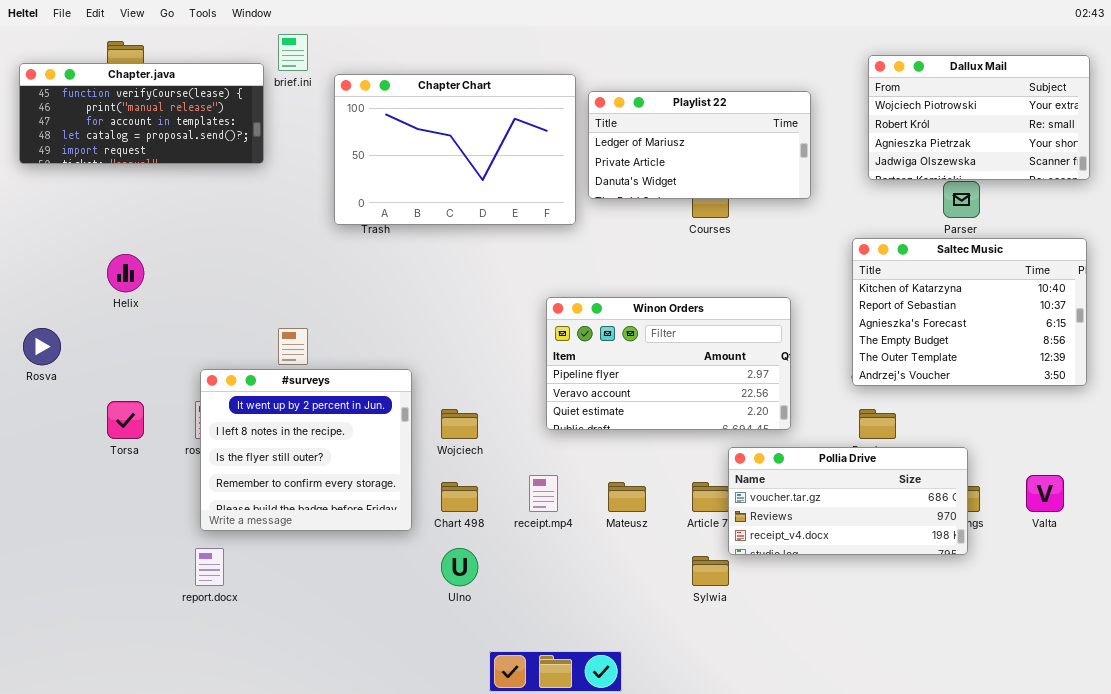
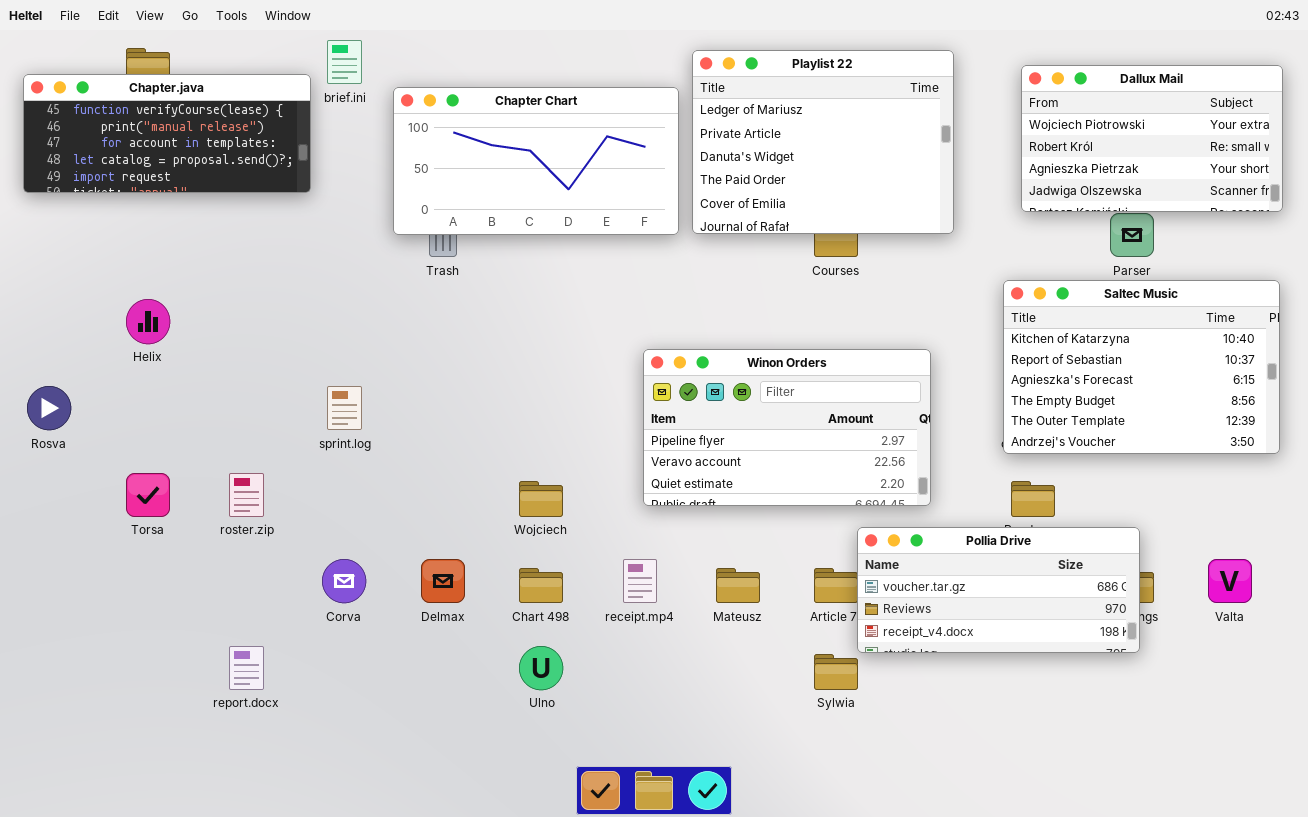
Chapter Chart: [334,74,576,225] -> [393,87,679,235], resized
Playlist 22: [588,91,811,199] -> [692,50,954,234], resized
#surveys: [200,369,412,531] -> none, closed

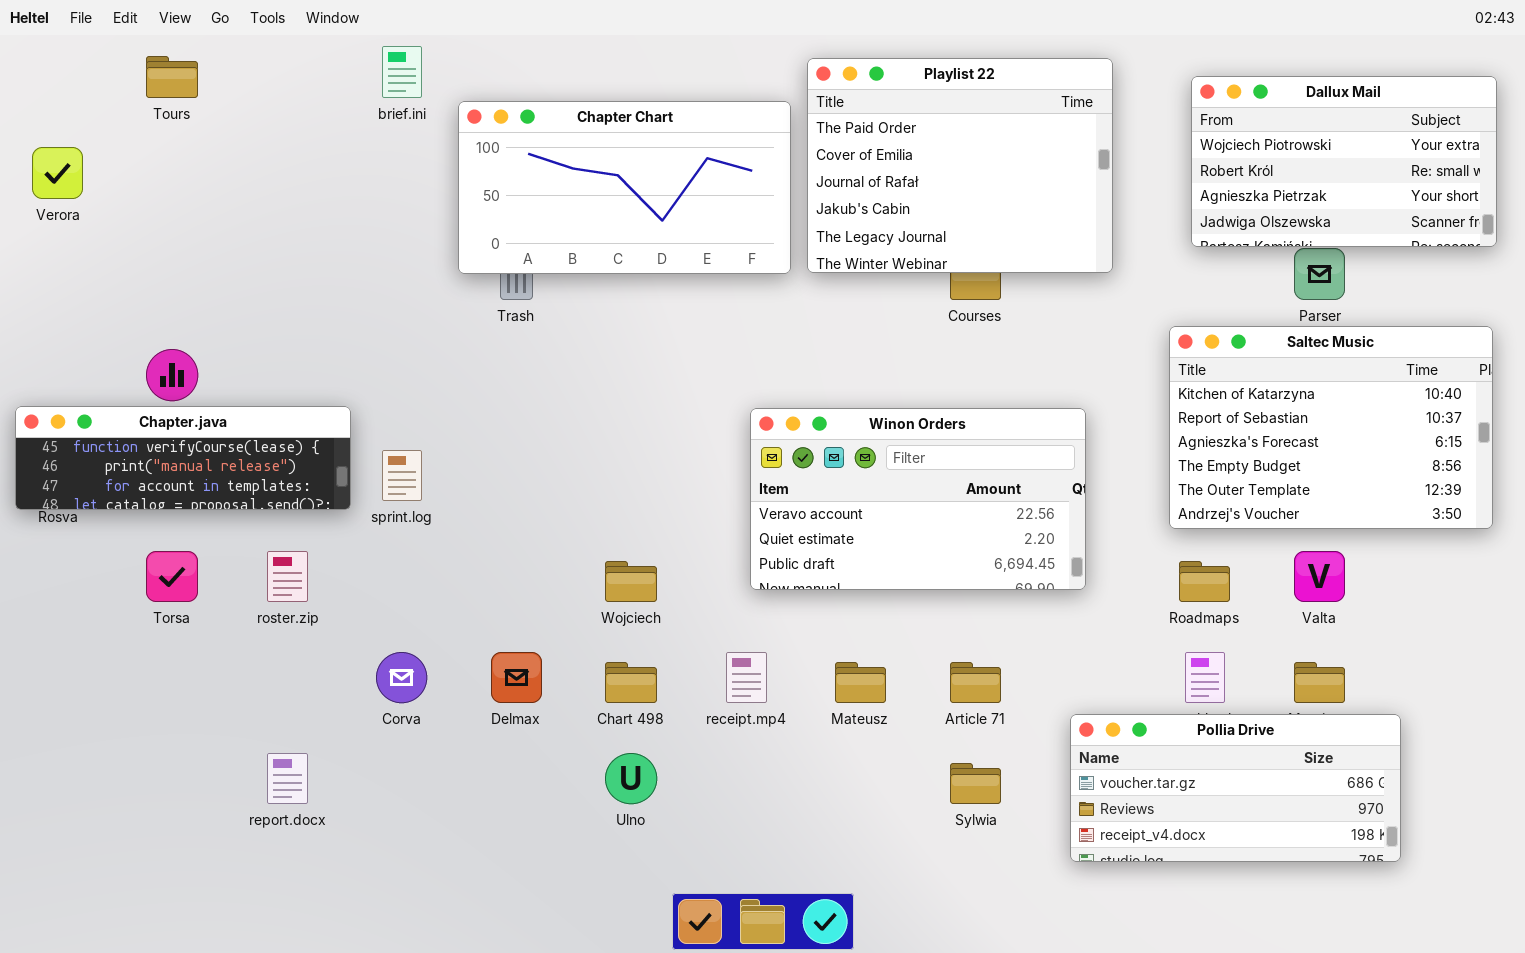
Playlist 22: [692,50,954,234] -> [807,58,1113,273], scrolled down 3 rows
Chapter.java: [23,74,311,193] -> [15,406,351,510], moved, resized
Winon Orders: [643,349,931,506] -> [750,408,1086,590], scrolled down 1 row
Pollia Drive: [857,527,1140,653] -> [1070,714,1401,862], moved
Valta: [1208,559,1252,603] -> [1294,551,1345,602], moved

